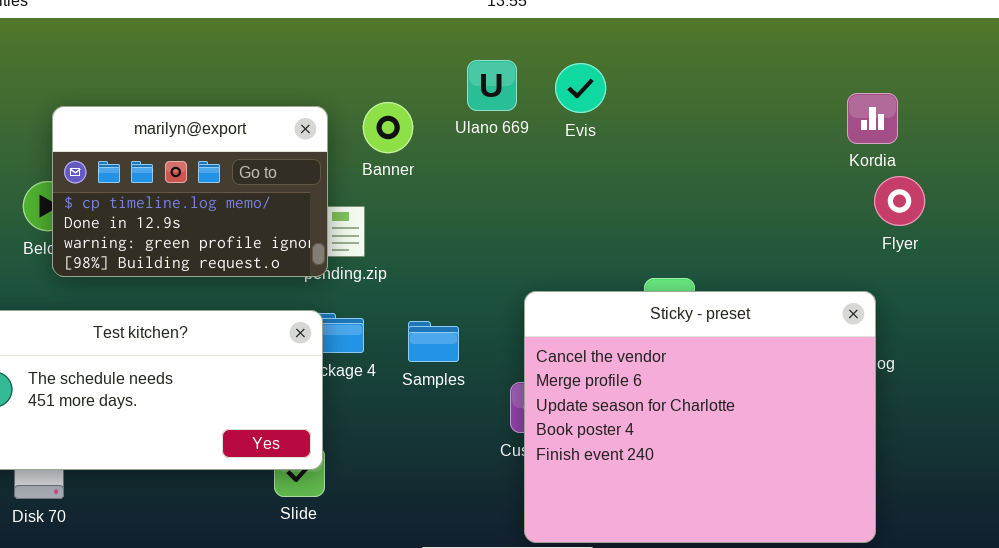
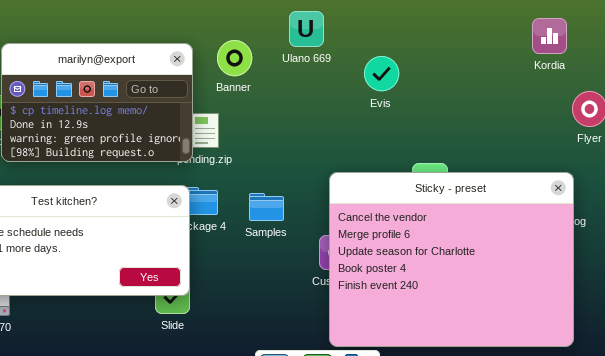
Evis: [555,63,606,113] -> [364,56,399,91], moved
Kordia: [847,93,898,144] -> [532,18,567,54], moved

